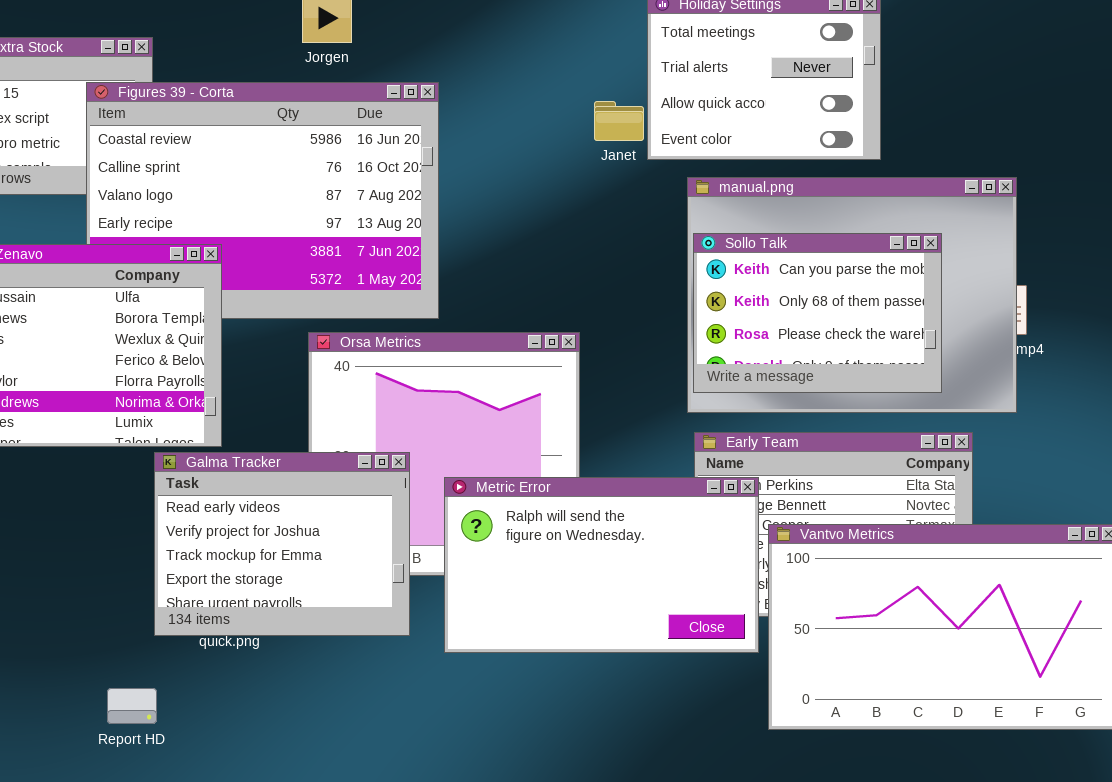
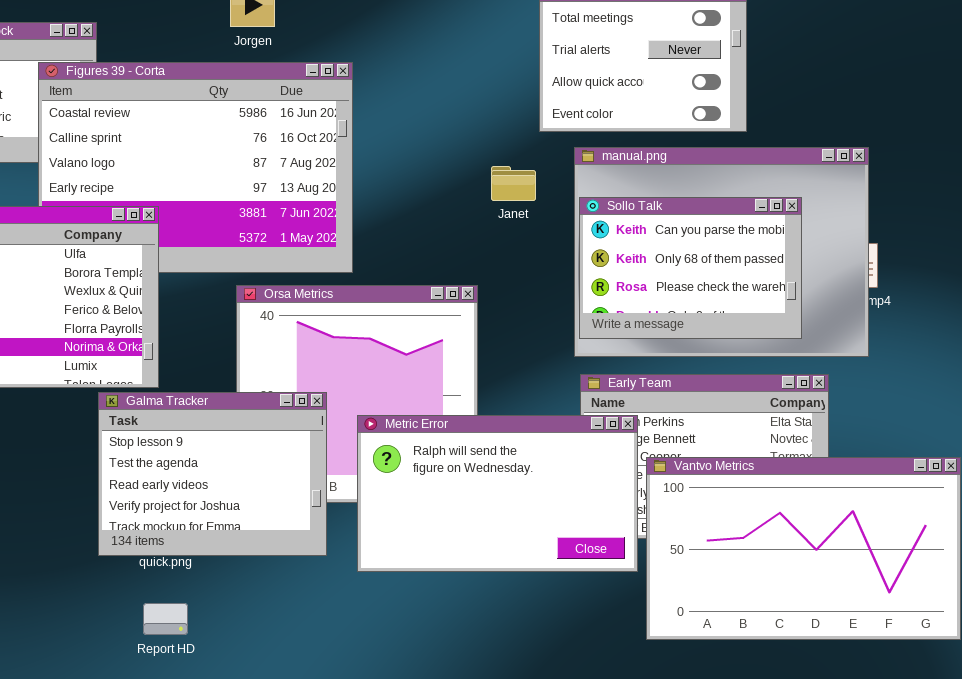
Janet: [594,101,644,141] -> [491,166,536,201], moved
Galma Tracker: [154,452,410,636] -> [98,392,327,556], scrolled up 2 rows
Report HD: [107,688,157,724] -> [143,603,188,635], moved

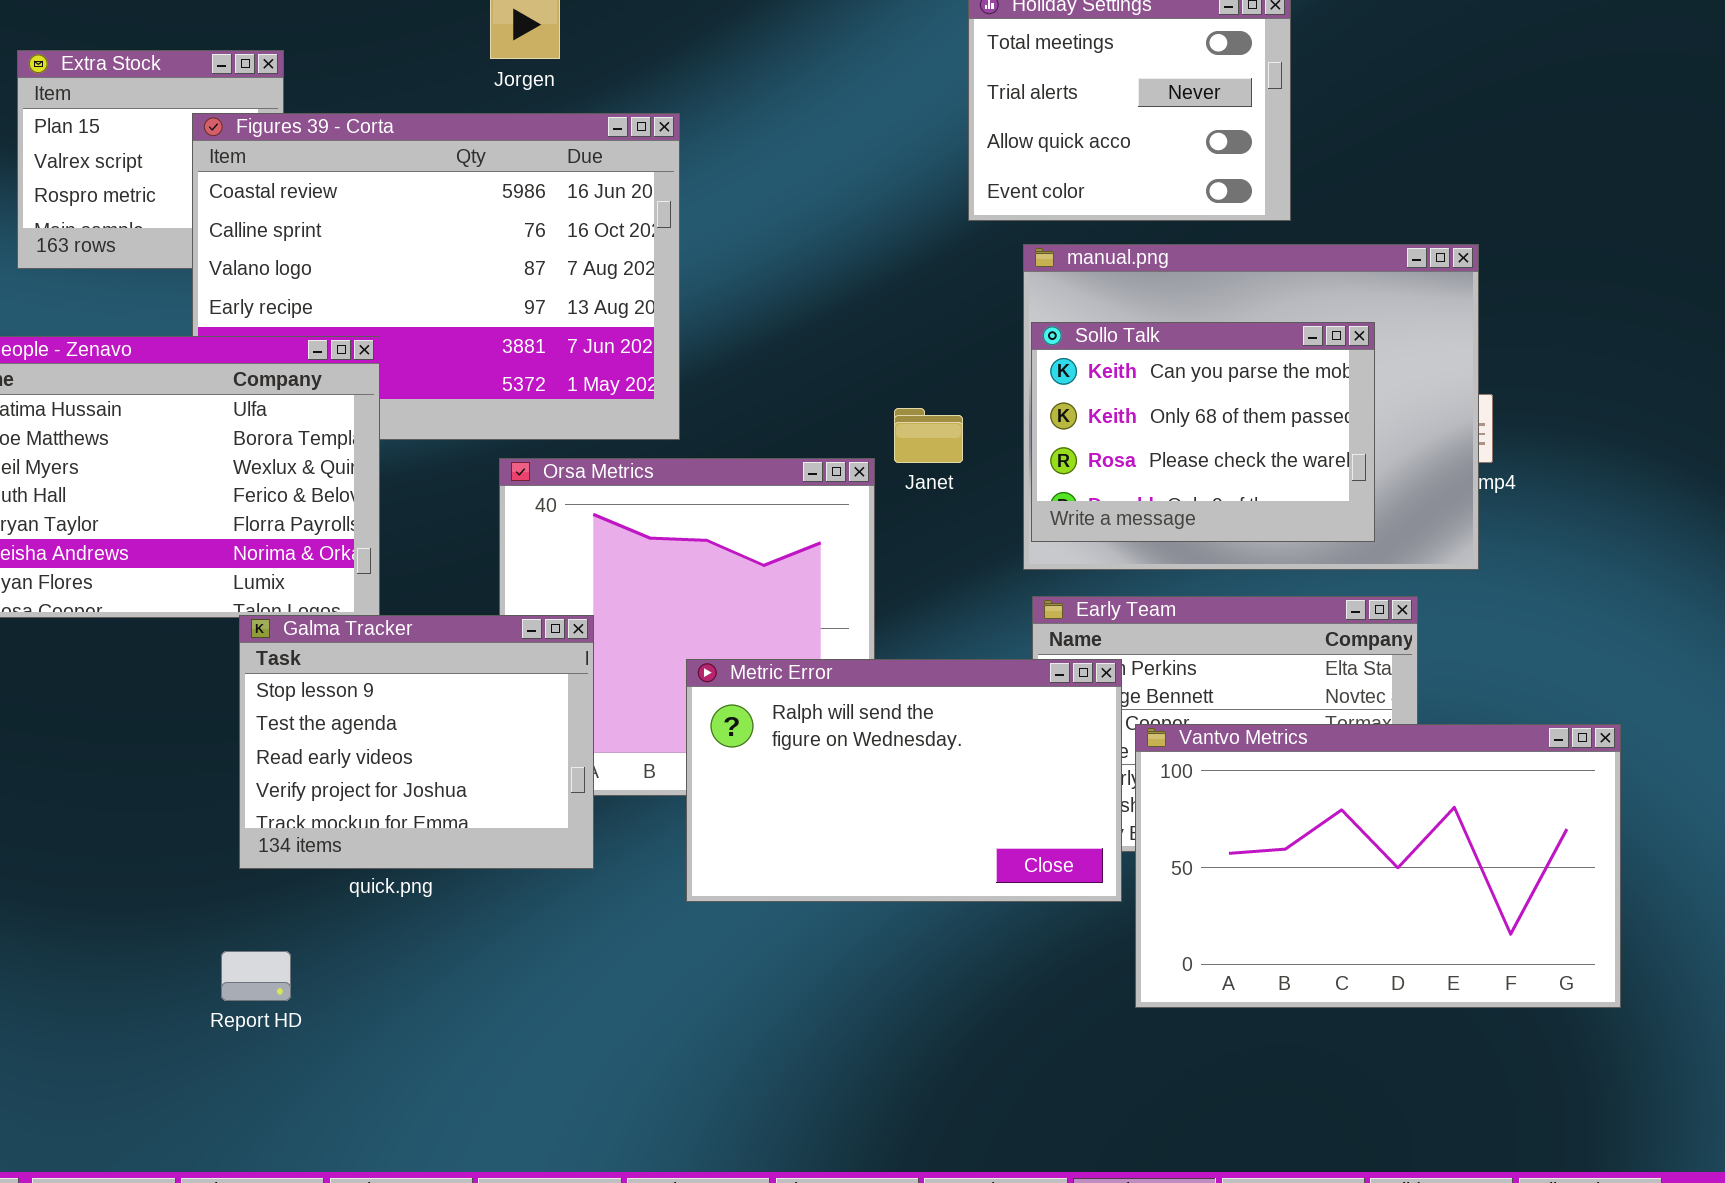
Janet: [491,166,536,201] -> [894,408,963,463], moved
Galma Tracker: [98,392,327,556] -> [239,615,594,869], moved
Report HD: [143,603,188,635] -> [221,951,291,1001], moved

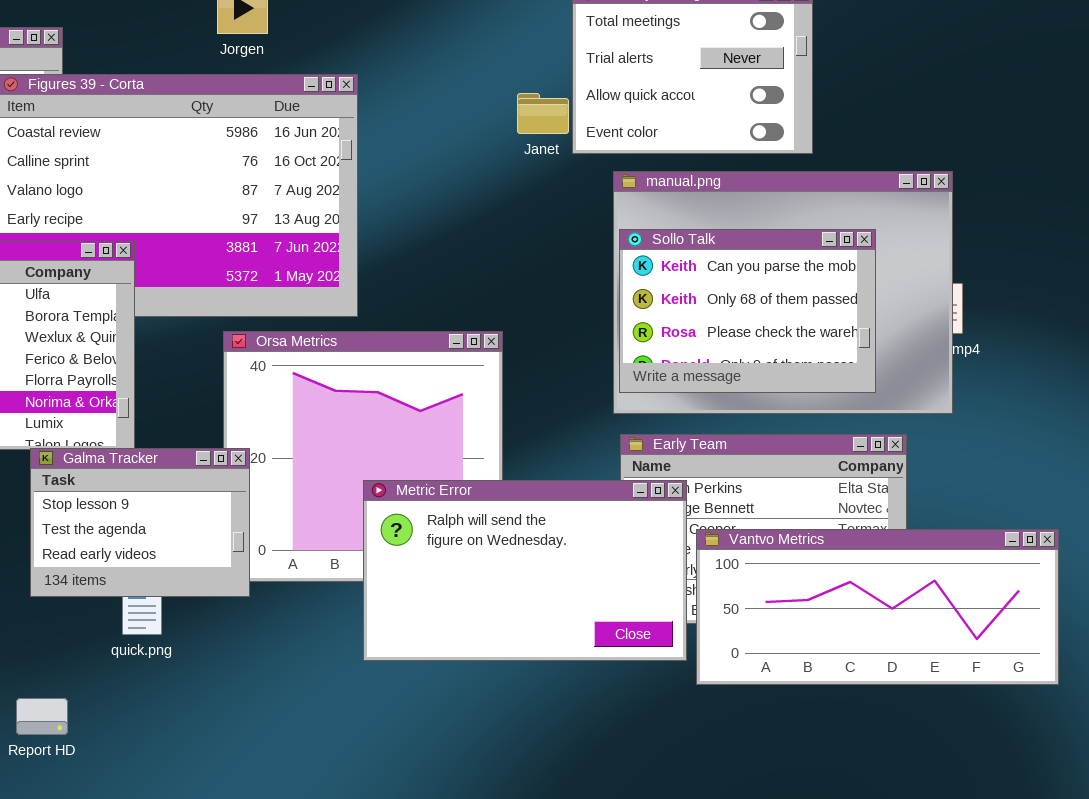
Janet: [894,408,963,463] -> [517,93,569,134], moved
Galma Tracker: [239,615,594,869] -> [30,448,250,597], resized
Vantvo Metrics: [1135,724,1621,1008] -> [696,529,1059,685], resized

